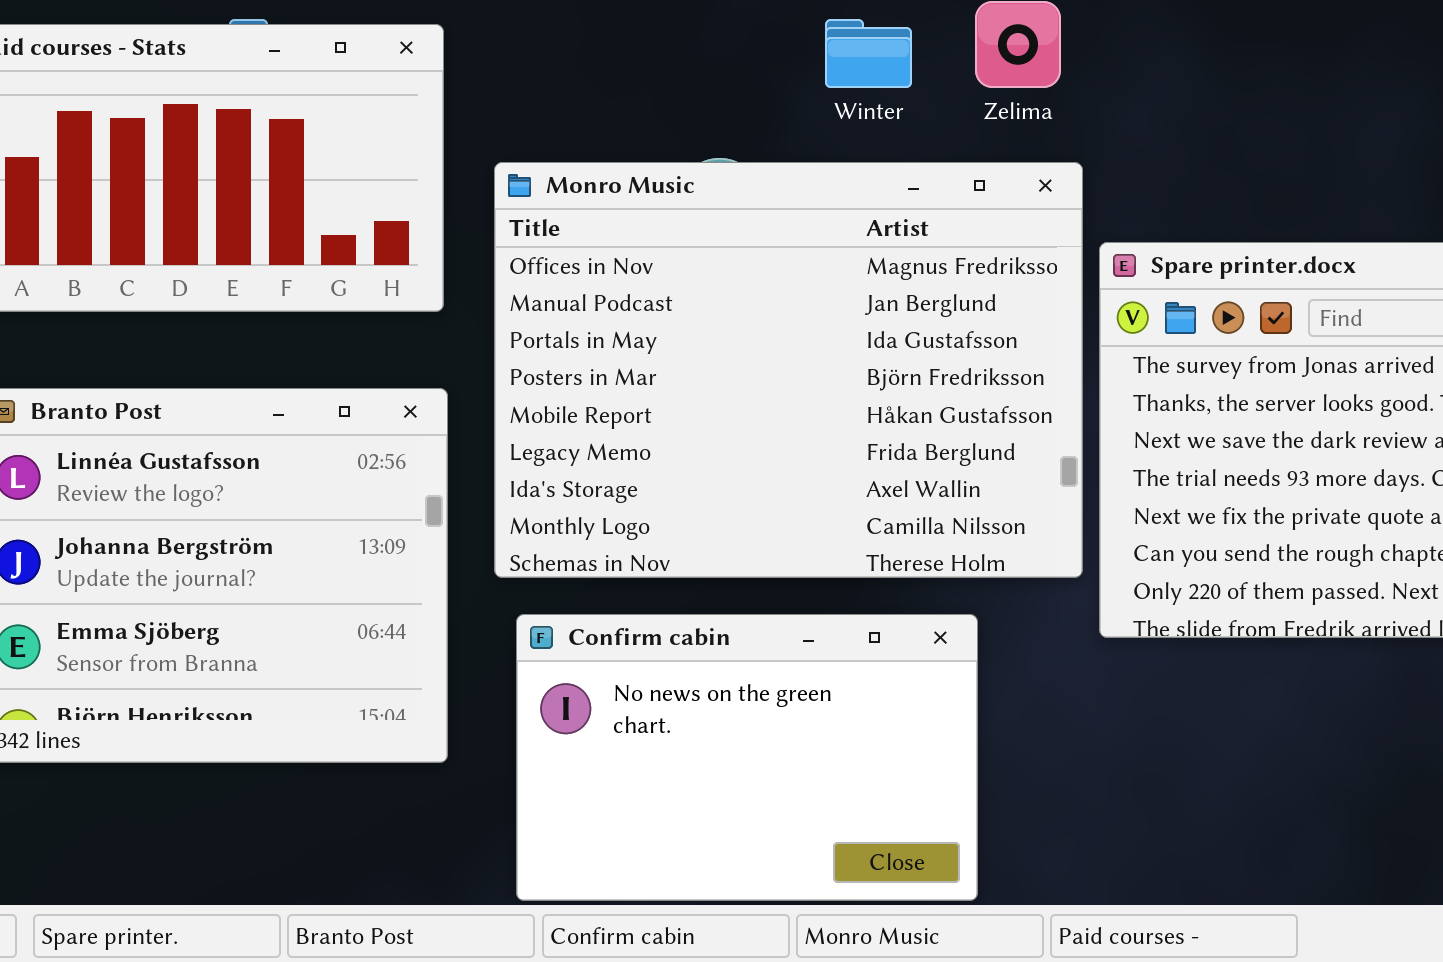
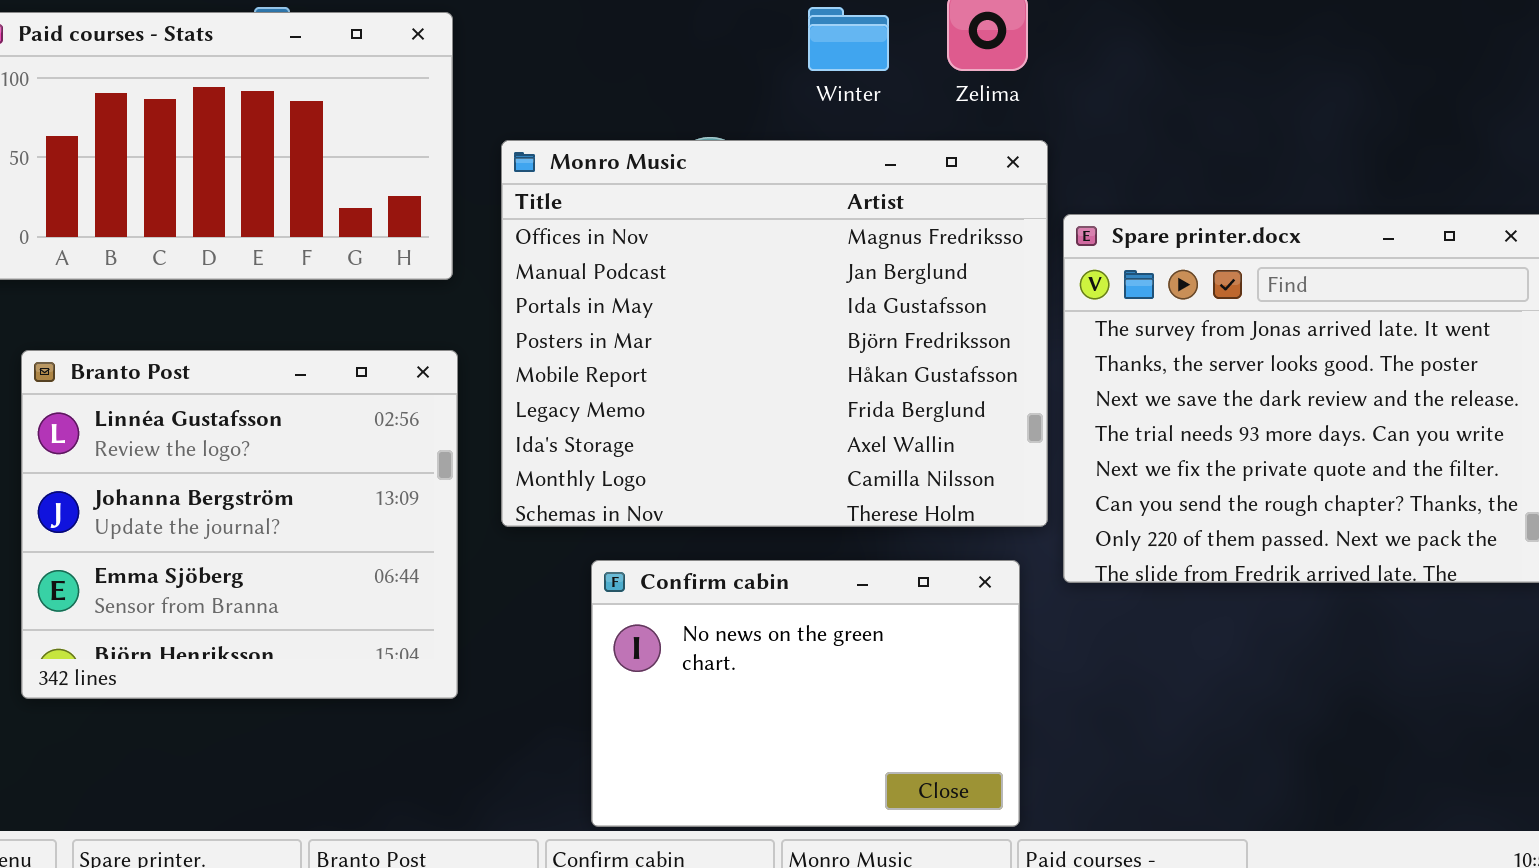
Confirm cabin: [516,614,978,901] -> [591,560,1020,827], moved

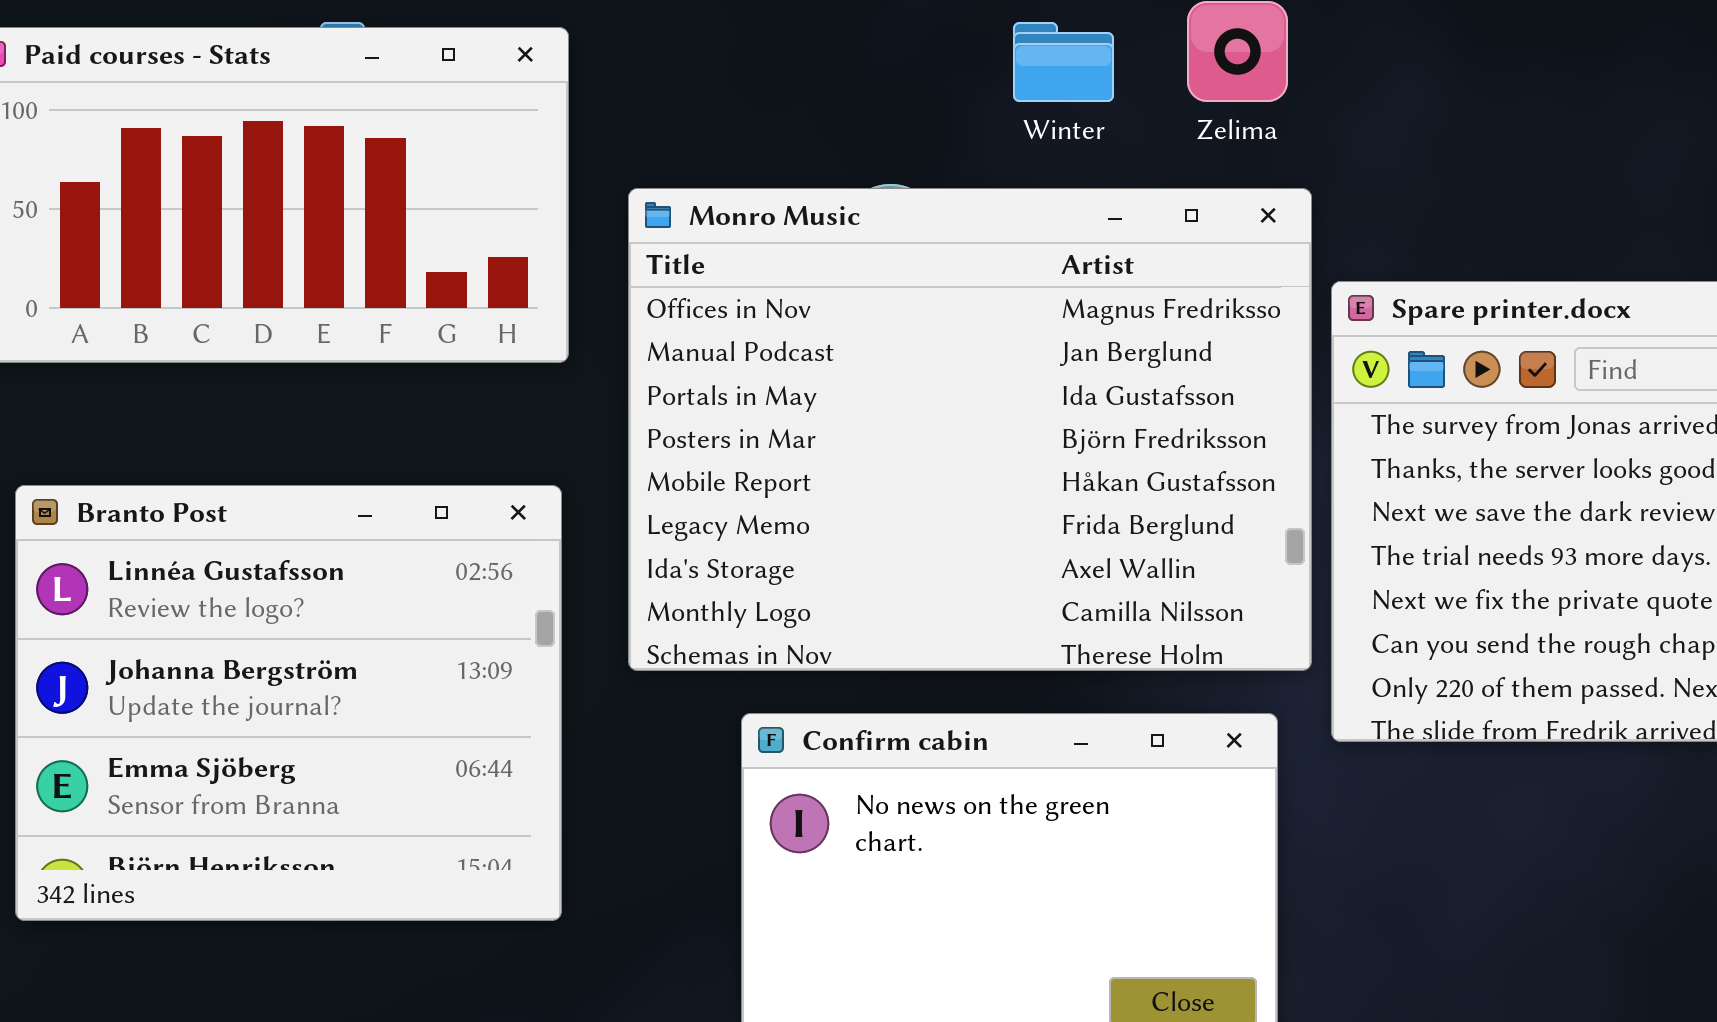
Branto Post: [21,350,458,699] -> [15,485,562,921], moved

